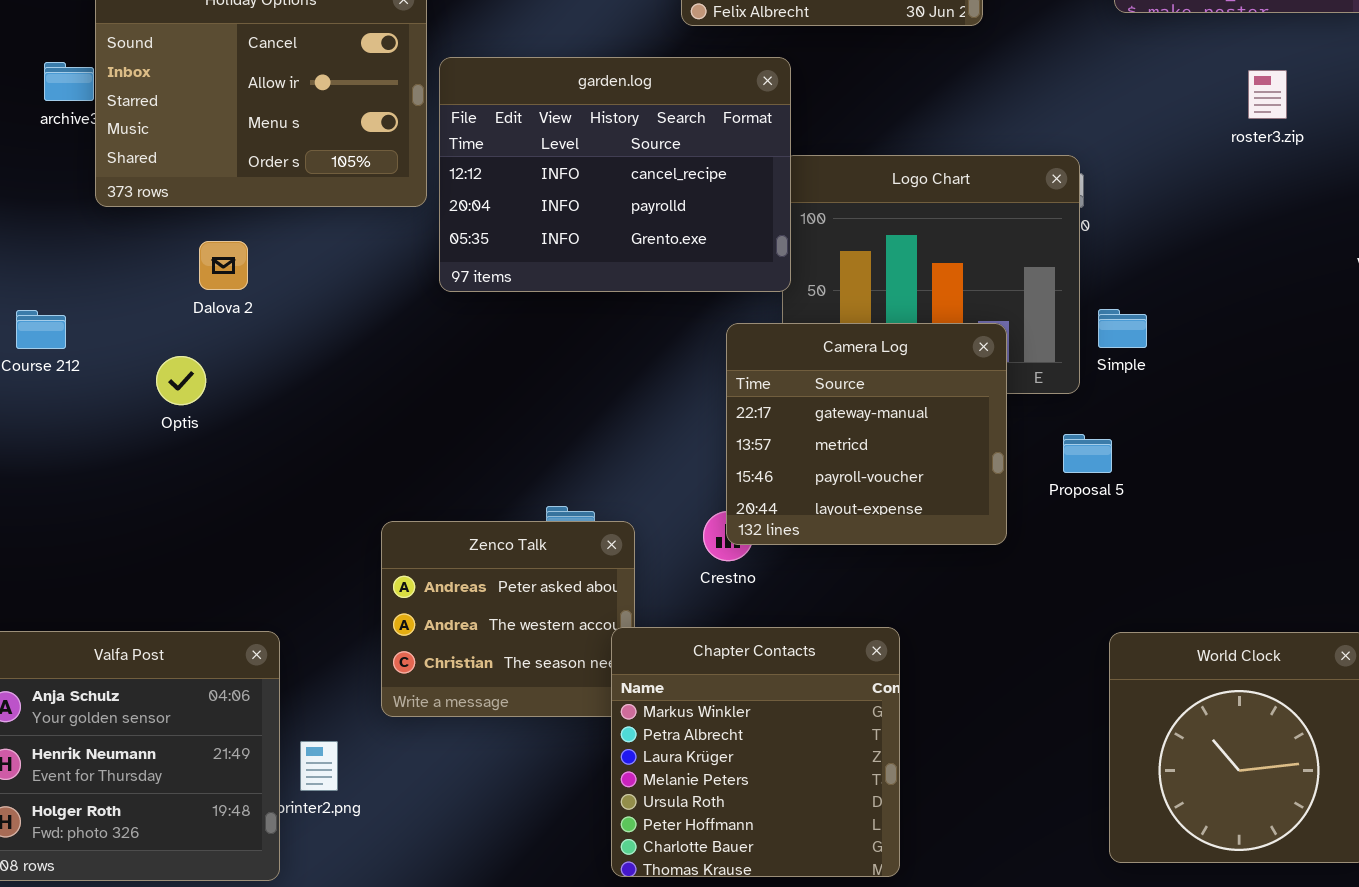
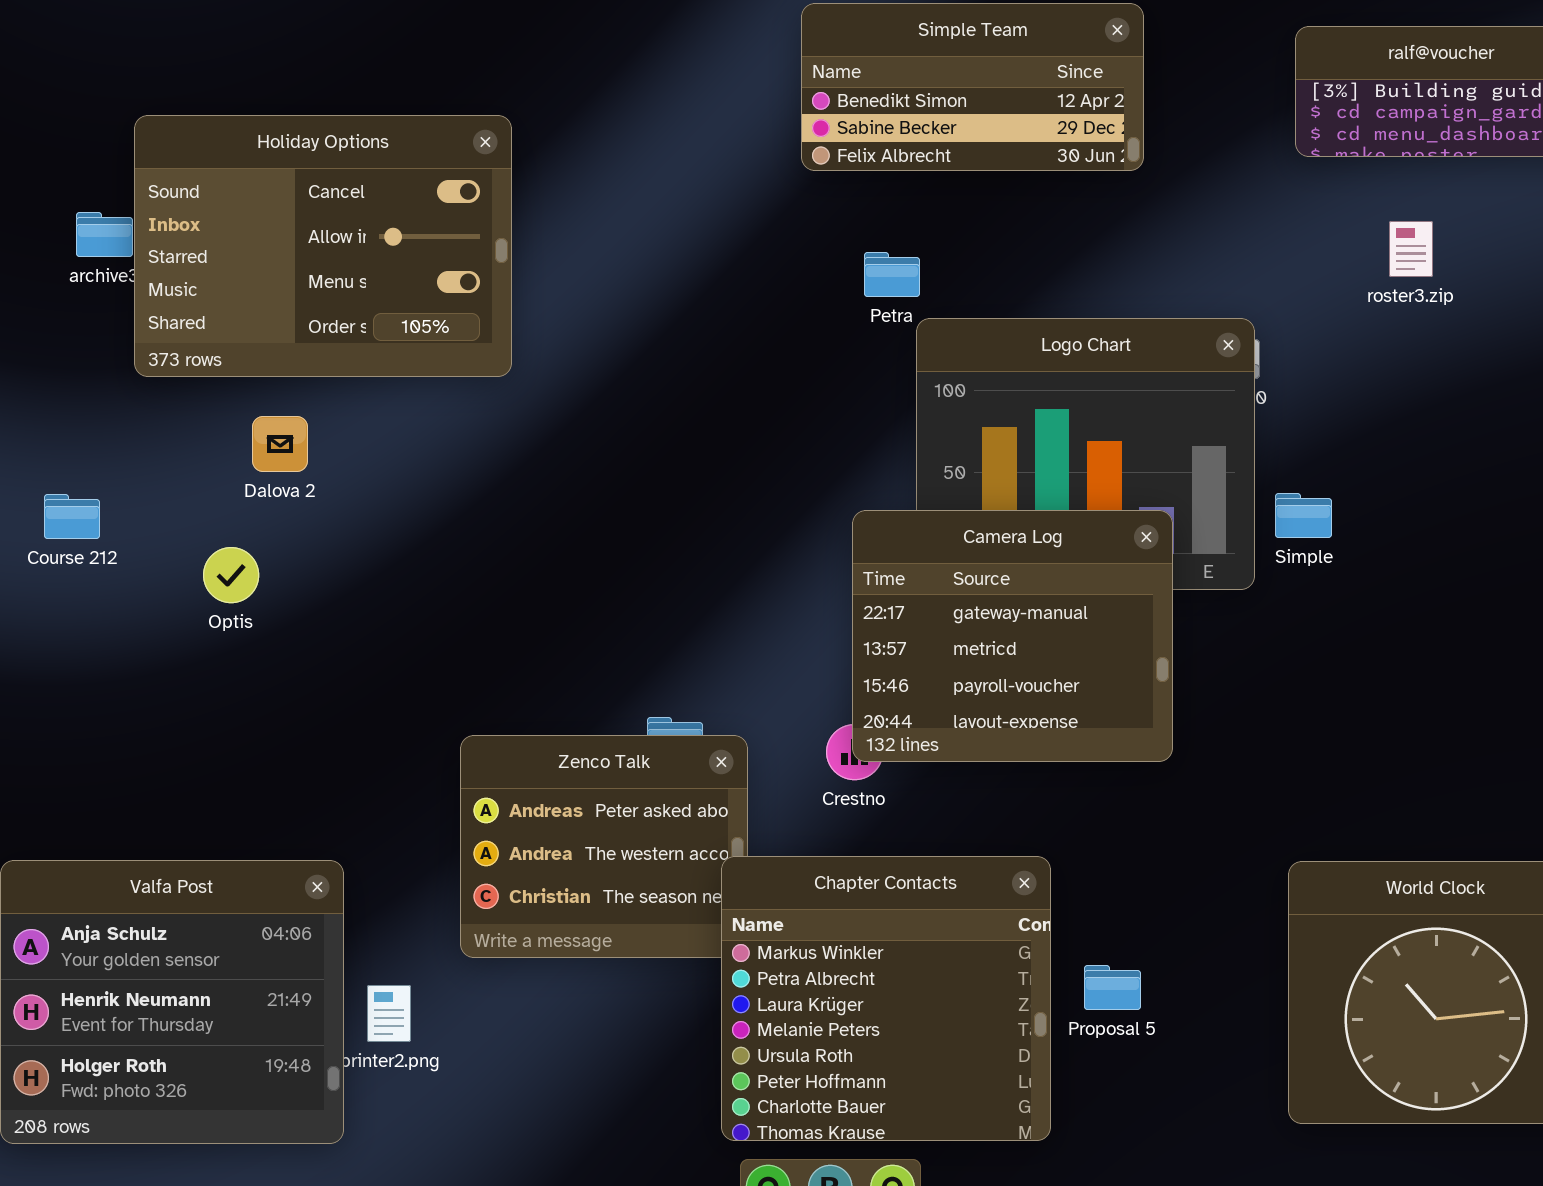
garden.log: [439,57,791,292] -> none, closed
roster3.zip: [1248,70,1287,119] -> [1389,221,1433,277], moved
Proposal 5: [1063,434,1112,473] -> [1084,965,1141,1010], moved

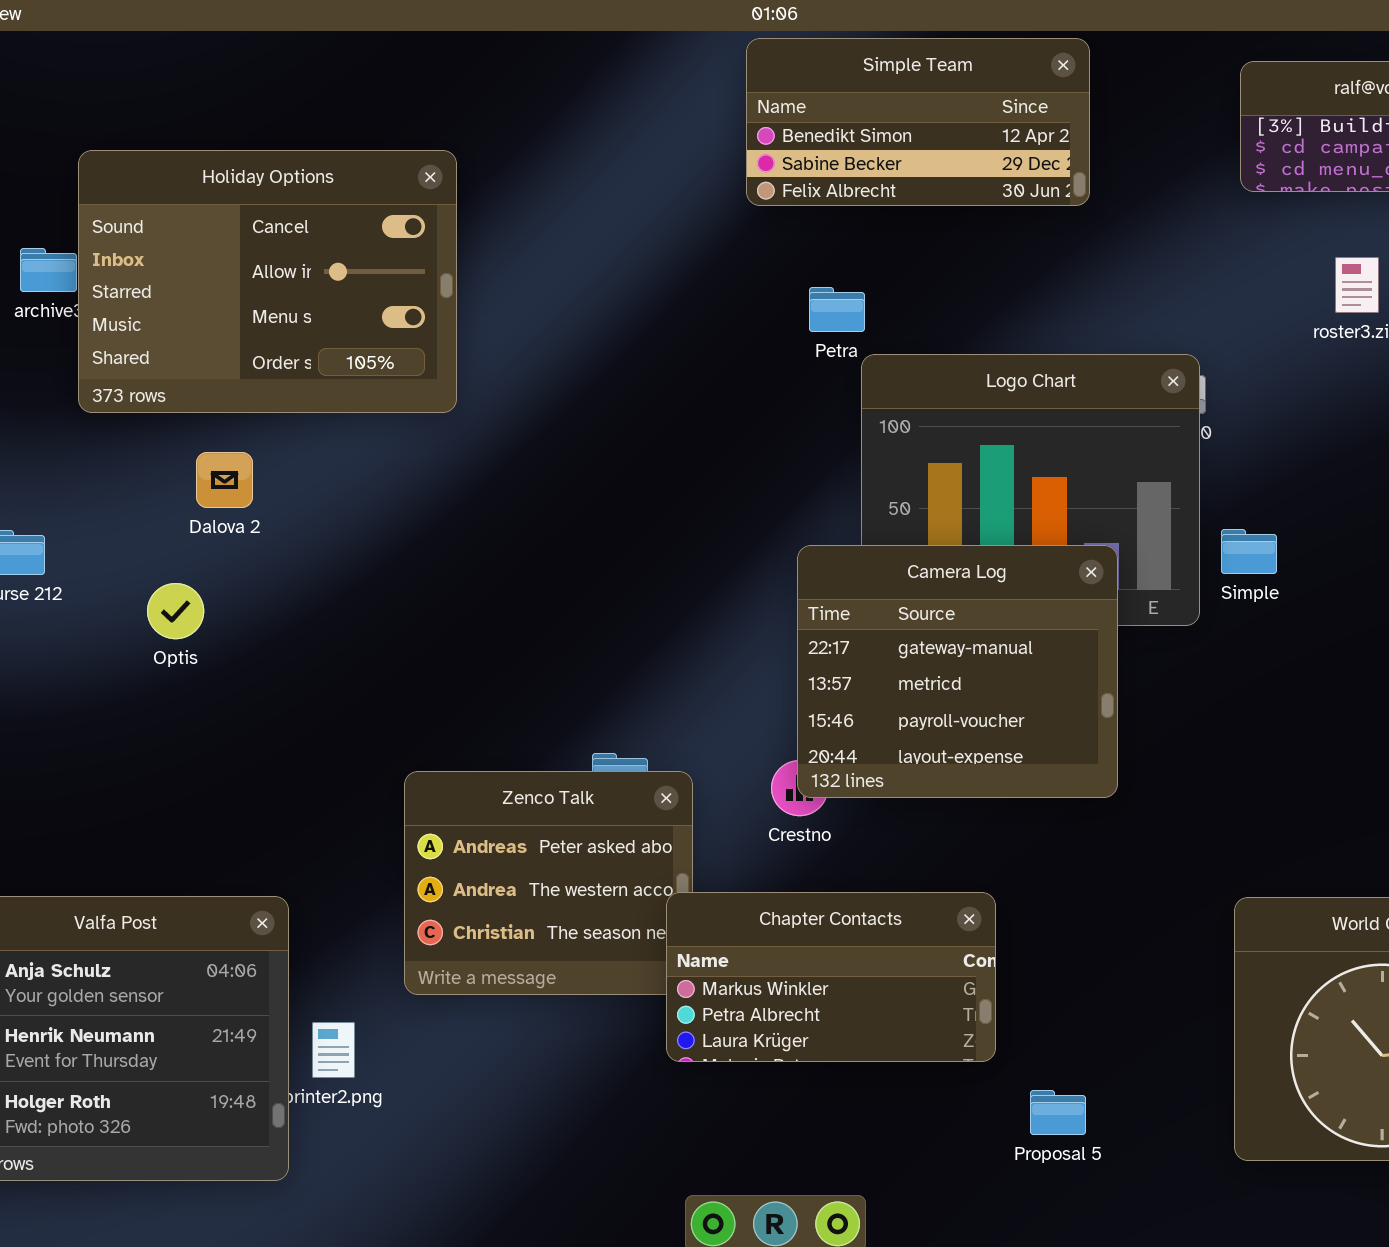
Chapter Contacts: [721,856,1051,1141] -> [666,892,996,1062], resized
Proposal 5: [1084,965,1141,1010] -> [1030,1090,1086,1135], moved

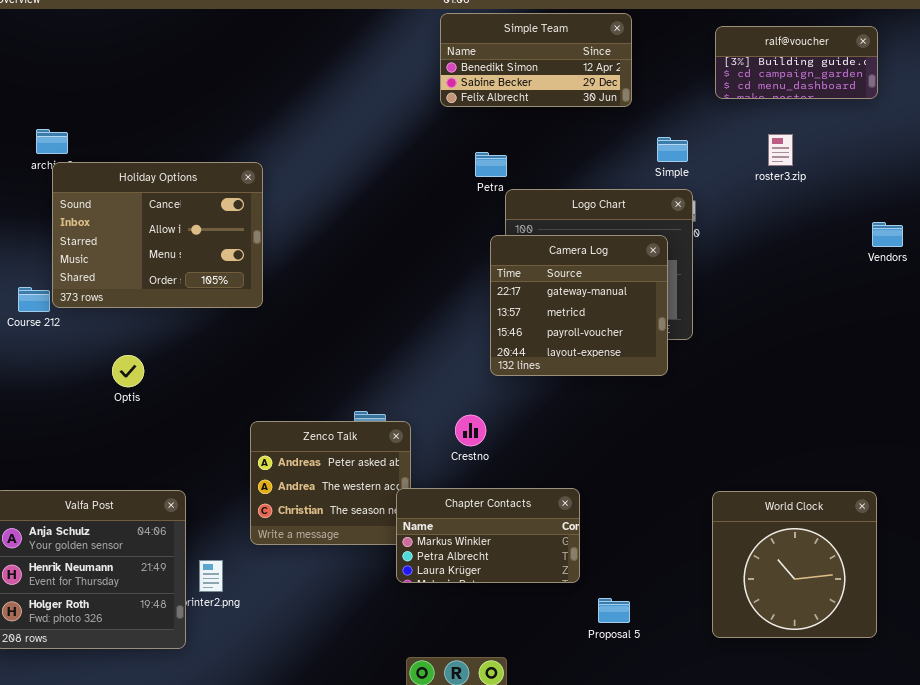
Holiday Options: [78,150,457,413] -> [52,162,263,308], moved
Simple: [1221,529,1277,574] -> [657,137,688,162], moved
Camera Log: [797,545,1118,798] -> [490,235,668,376], moved
Optis: [147,583,204,639] -> [112,355,144,387], moved

